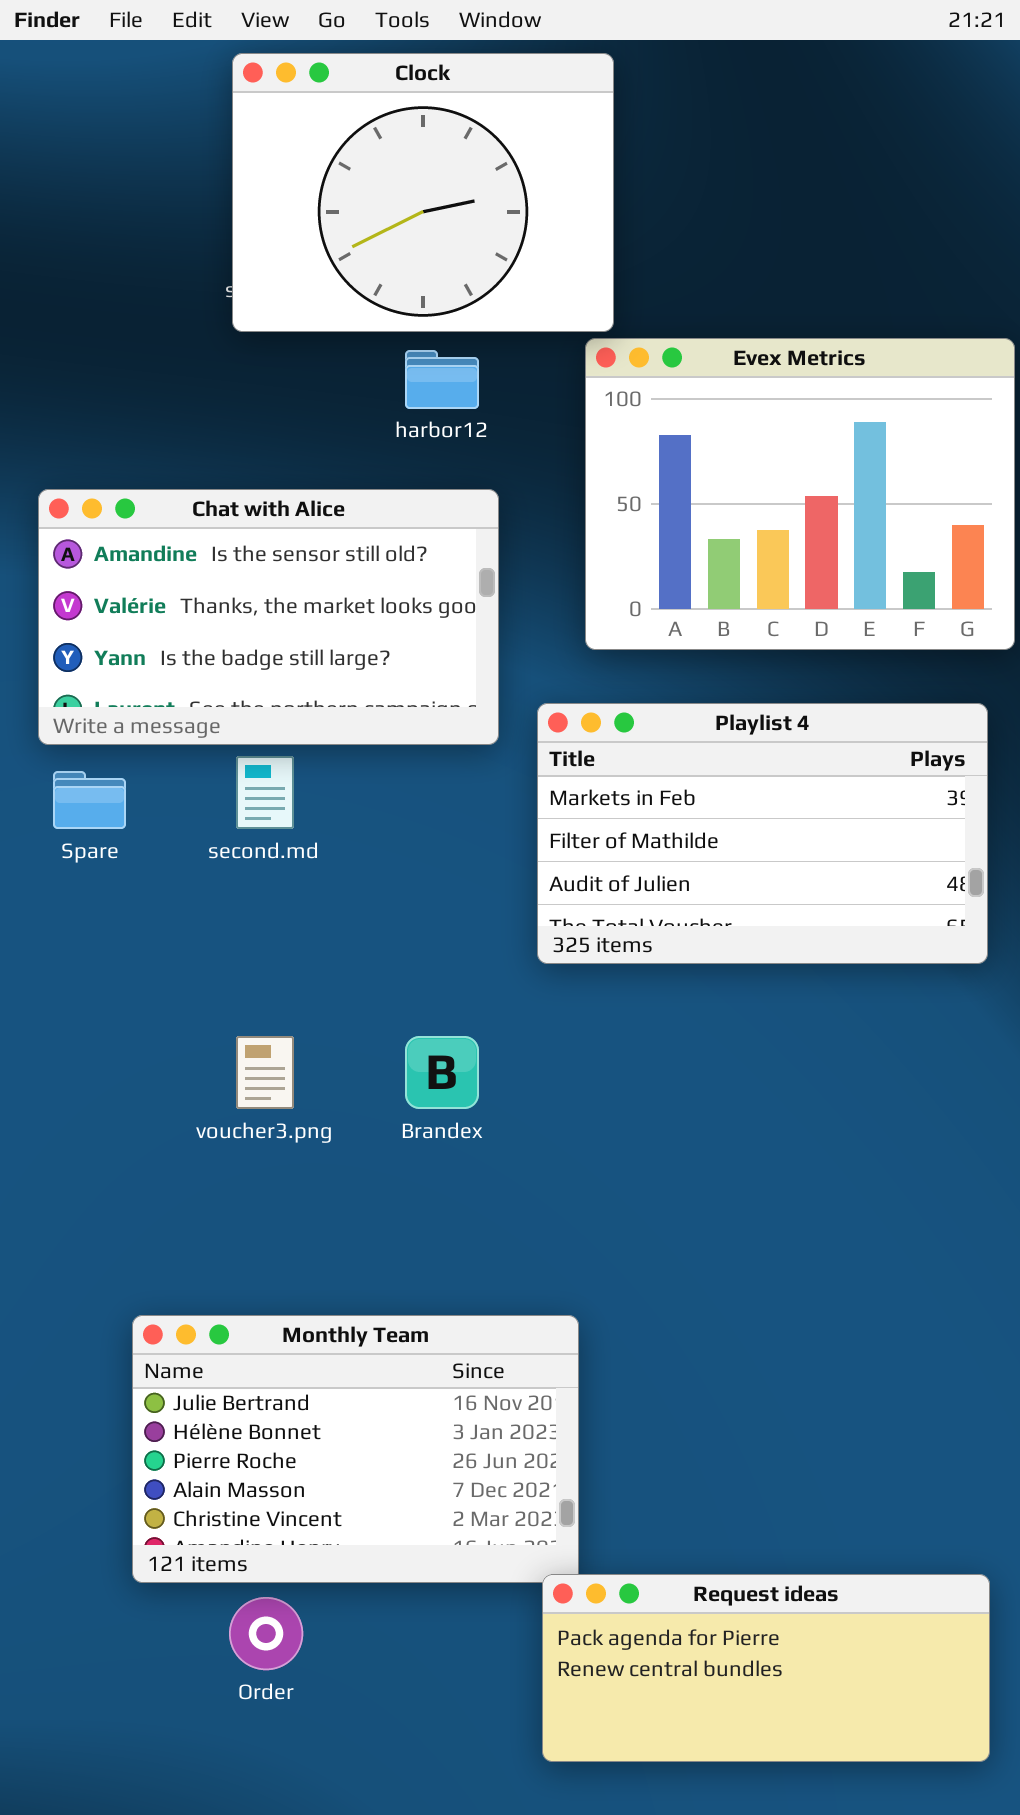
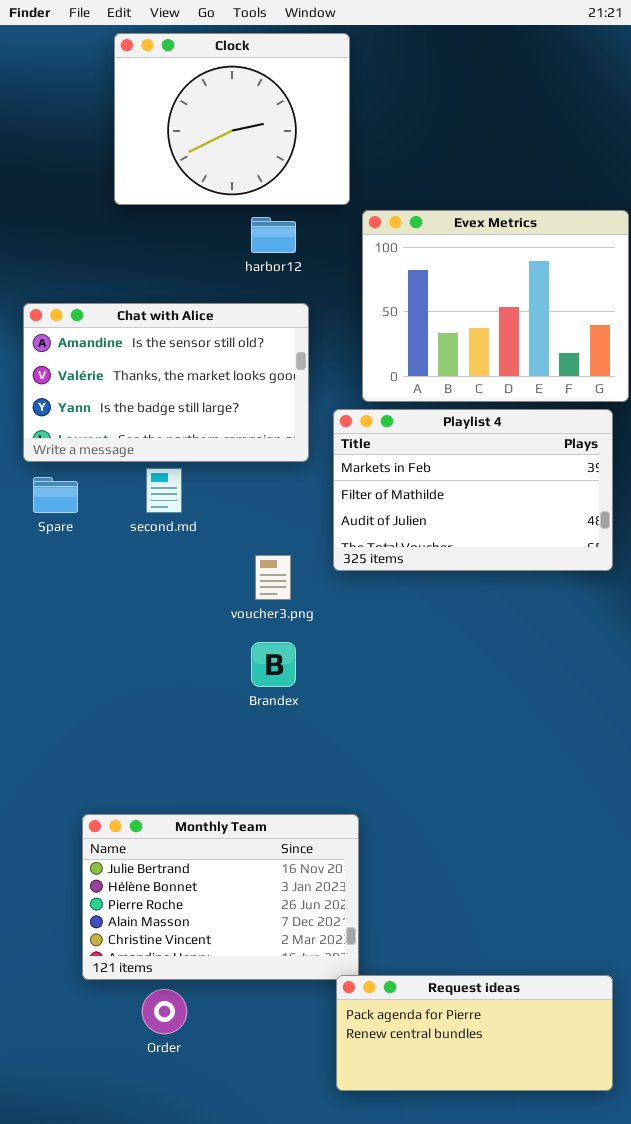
Clock: [232,53,614,332] -> [114,33,350,205], moved
Playlist 4: [537,703,988,964] -> [333,409,613,571], moved
voucher3.png: [236,1036,294,1109] -> [255,555,291,600], moved

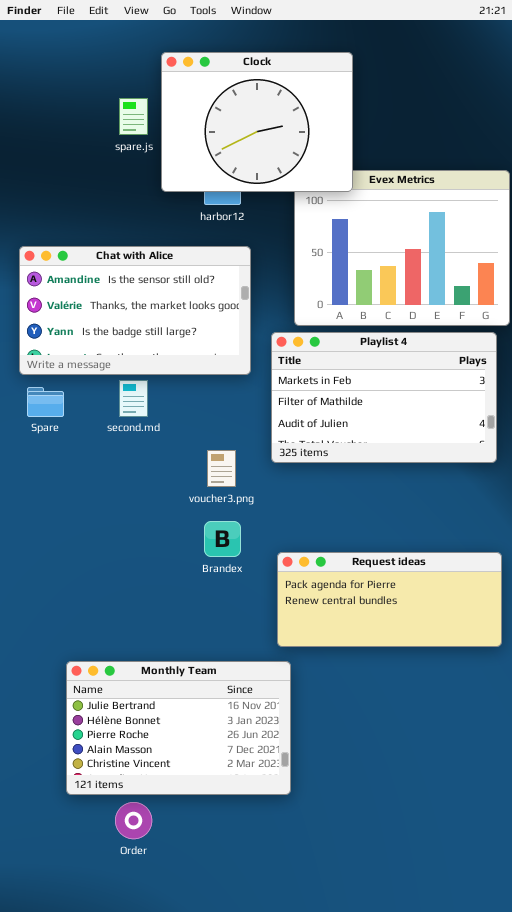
Clock: [114,33,350,205] -> [161,52,353,192], moved
Request ideas: [336,975,613,1091] -> [277,552,502,647], moved

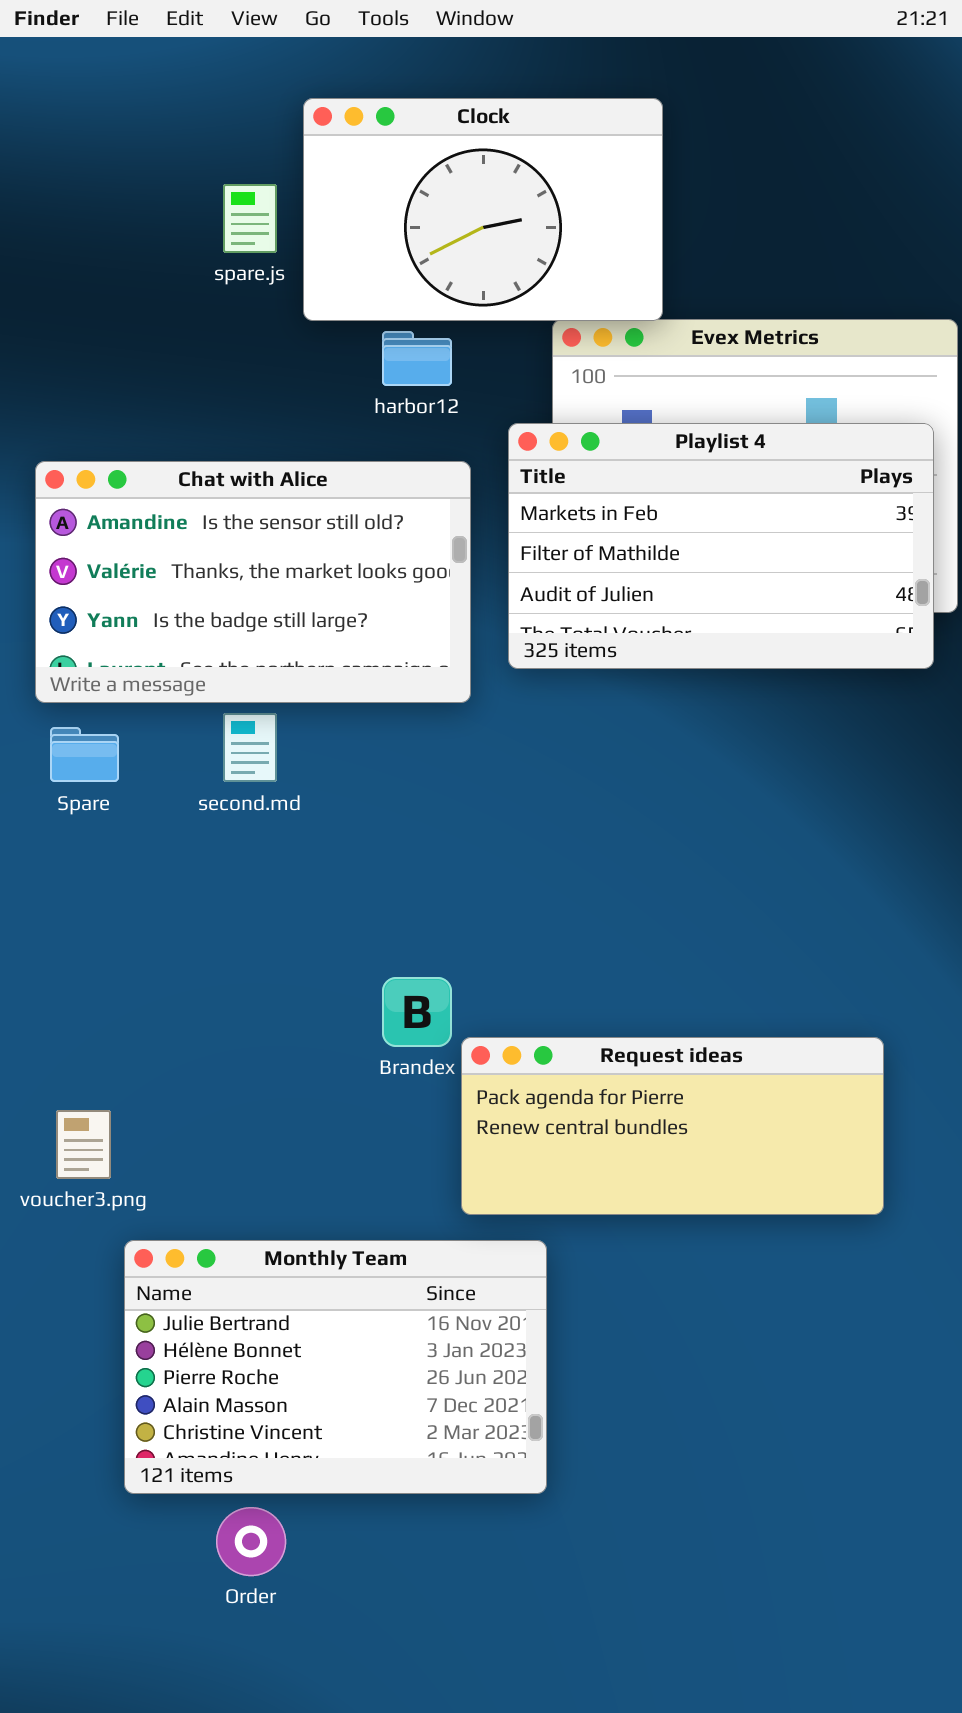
Clock: [161,52,353,192] -> [303,98,663,321], resized
Playlist 4: [271,332,497,463] -> [508,423,934,669], moved
voucher3.png: [207,450,236,487] -> [56,1110,111,1179], moved
Request ideas: [277,552,502,647] -> [461,1037,884,1215], moved

